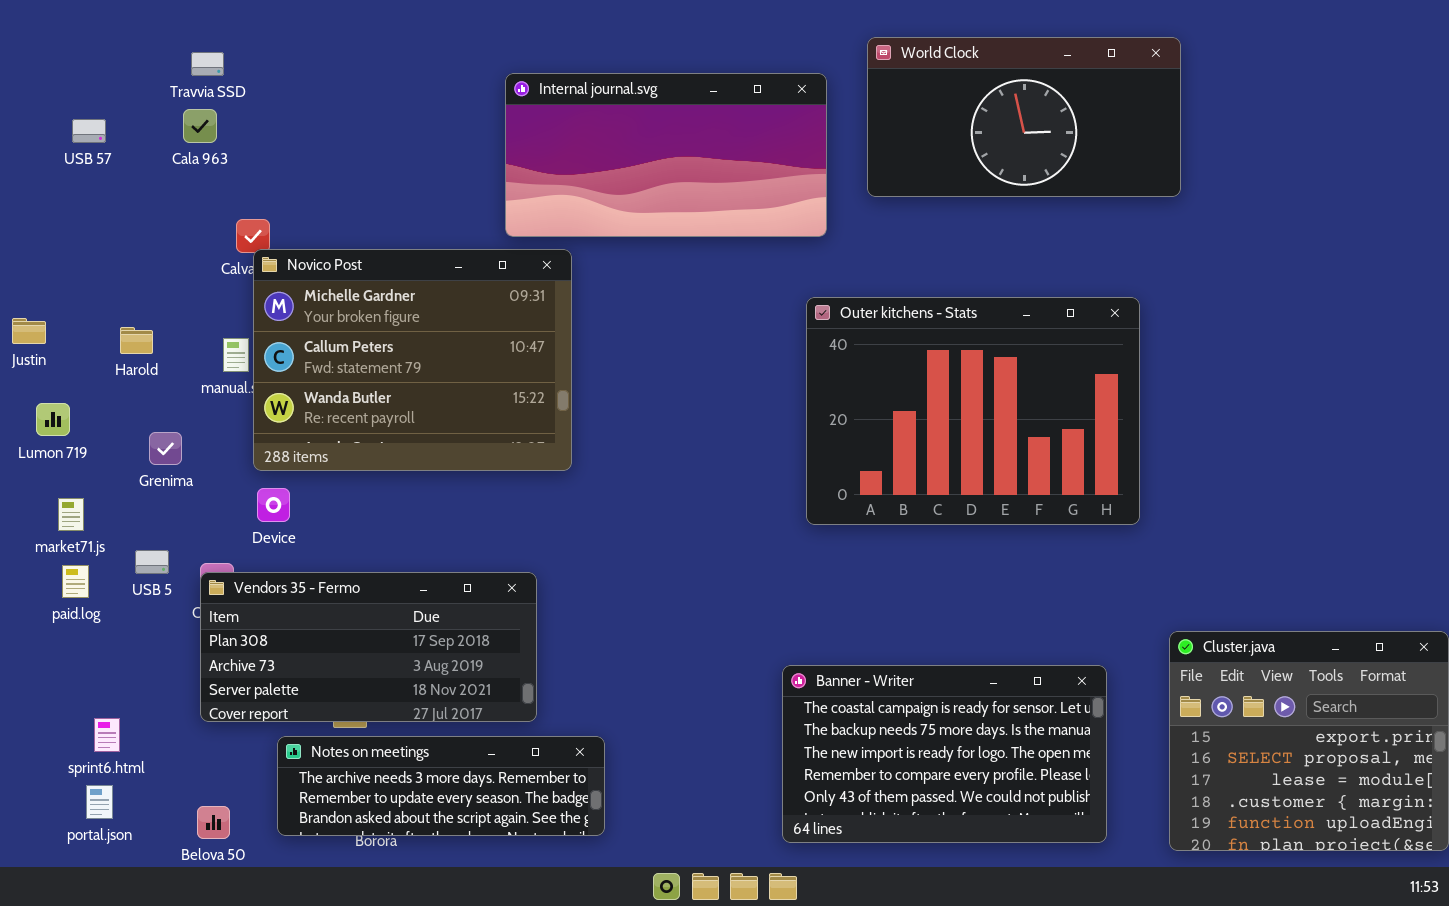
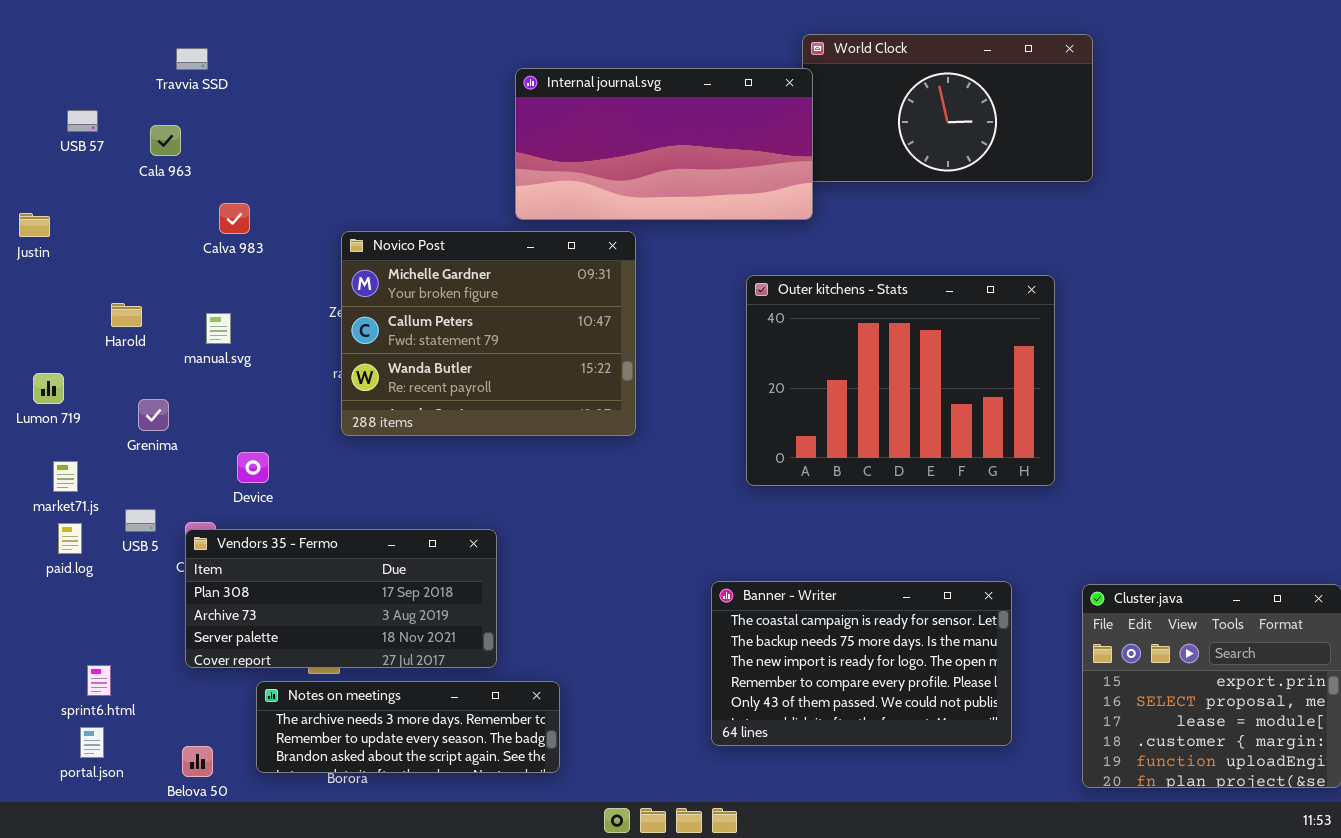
Internal journal.svg: [505,73,827,237] -> [515,68,813,220], moved
Cala 963: [183,109,217,143] -> [150,125,181,156], moved
Novico Post: [253,249,572,471] -> [341,231,636,436], moved
Justin: [12,318,46,344] -> [19,213,50,237], moved
Banner - Writer: [782,665,1107,843] -> [711,581,1012,746], moved

